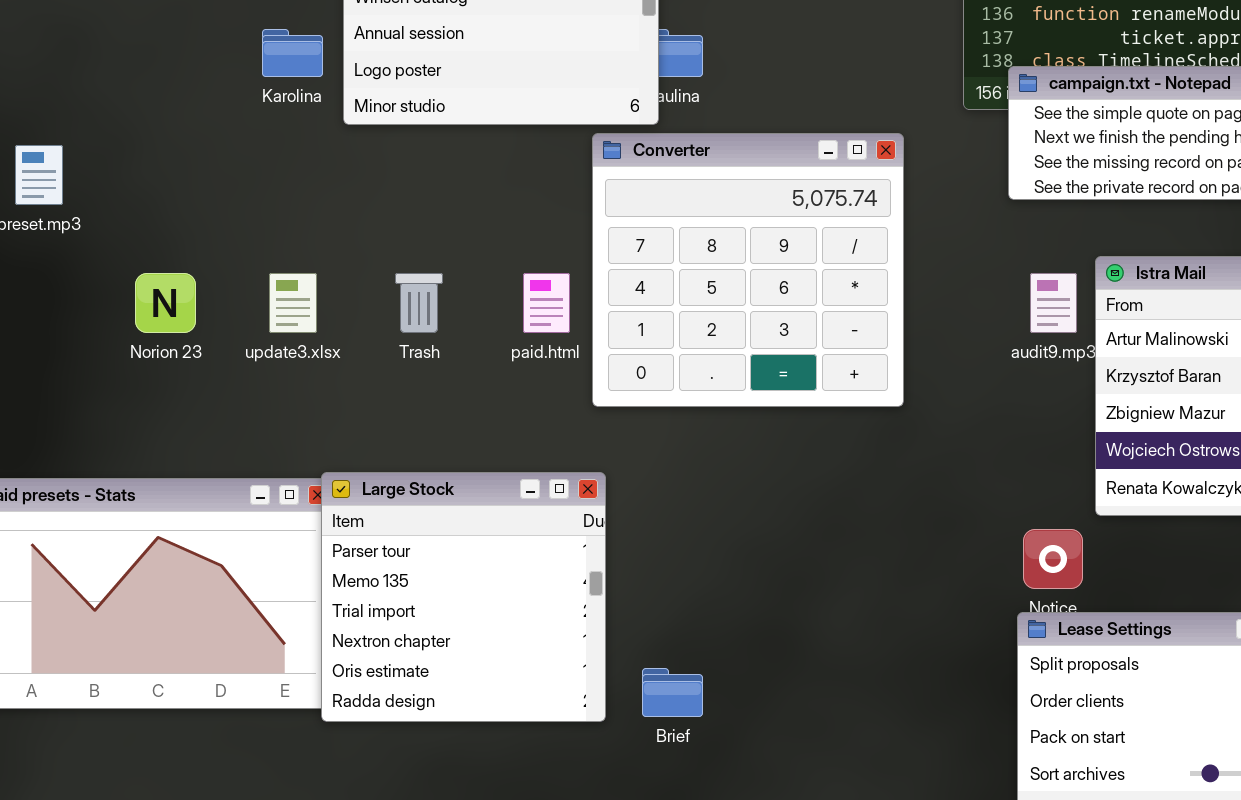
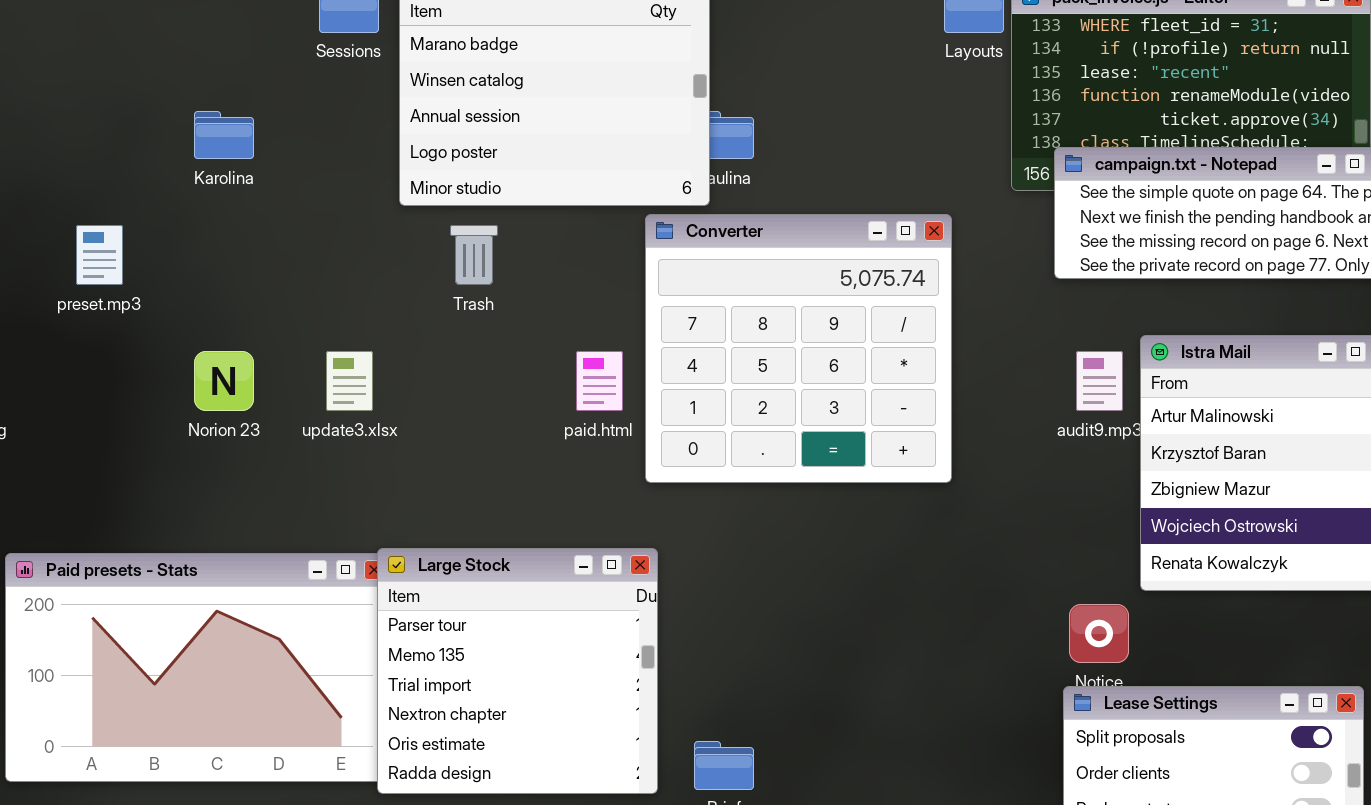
Karolina: [262,29,323,77] -> [194,111,254,159], moved
Trash: [395,273,443,333] -> [450,225,498,285], moved

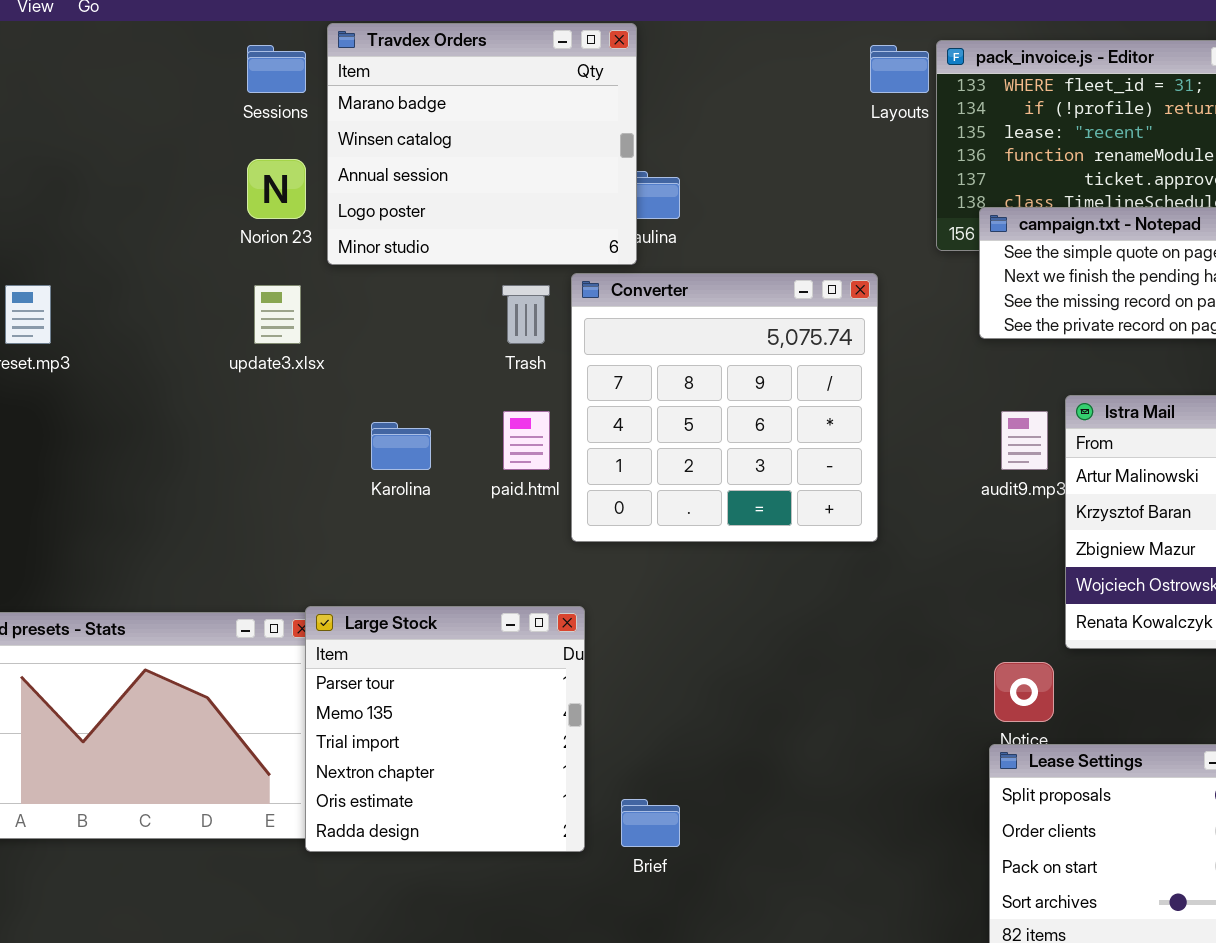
Karolina: [194,111,254,159] -> [371,422,431,470], moved
Trash: [450,225,498,285] -> [502,285,550,344], moved
Norion 23: [194,351,254,411] -> [247,159,306,219], moved
update3.xlsx: [326,351,373,411] -> [254,285,301,344], moved

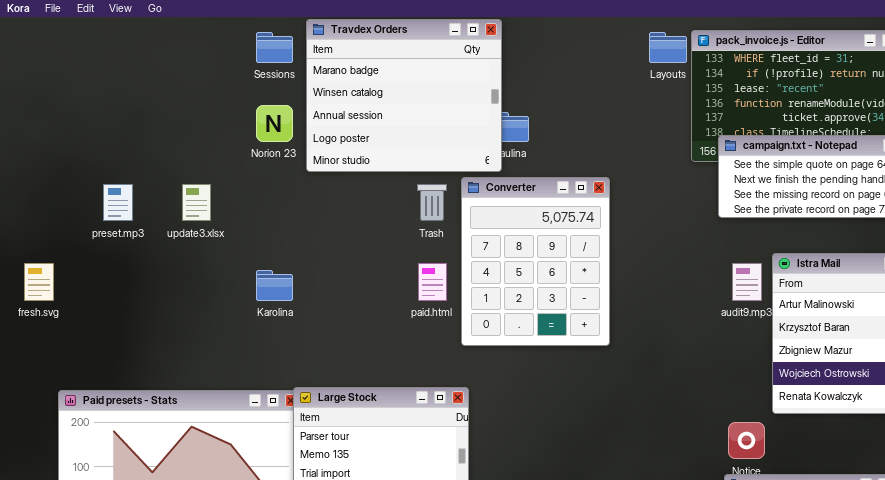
Converter: [571,273,878,542] -> [461,177,610,346], resized
update3.xlsx: [254,285,301,344] -> [182,184,211,221], moved
Karolina: [371,422,431,470] -> [256,270,293,301], moved

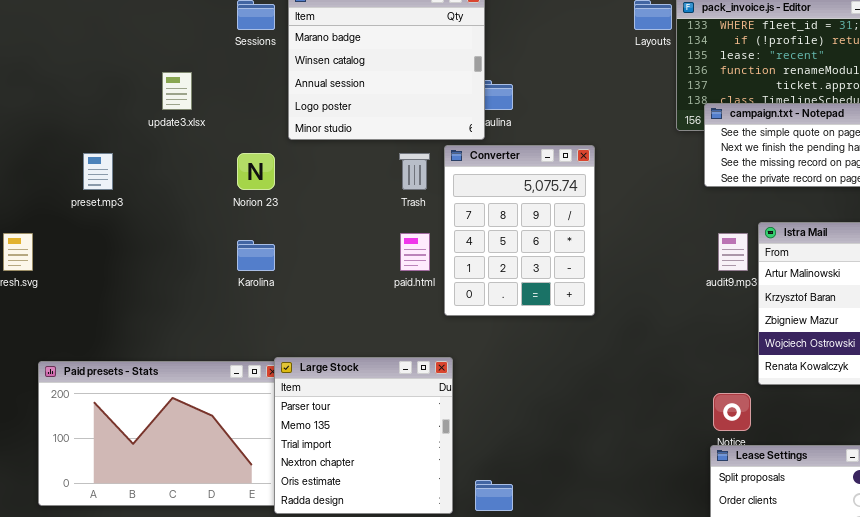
Norion 23: [256,105,293,142] -> [237,153,275,190], moved
update3.xlsx: [182,184,211,221] -> [162,72,192,110], moved

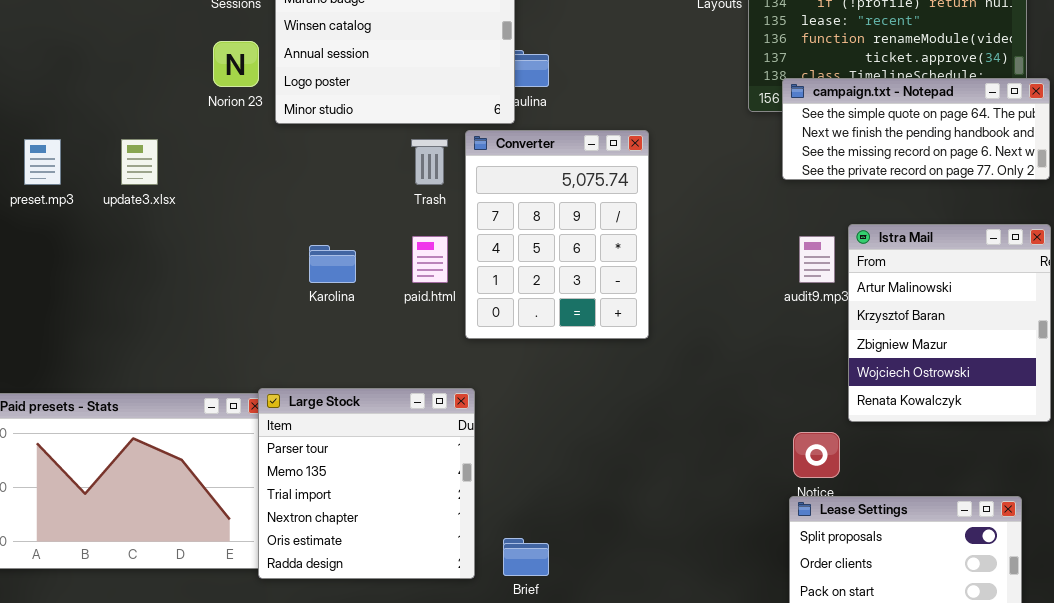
update3.xlsx: [162,72,192,110] -> [121,139,158,185], moved
Norion 23: [237,153,275,190] -> [213,41,259,87], moved
Karolina: [237,240,275,271] -> [309,245,356,283], moved

